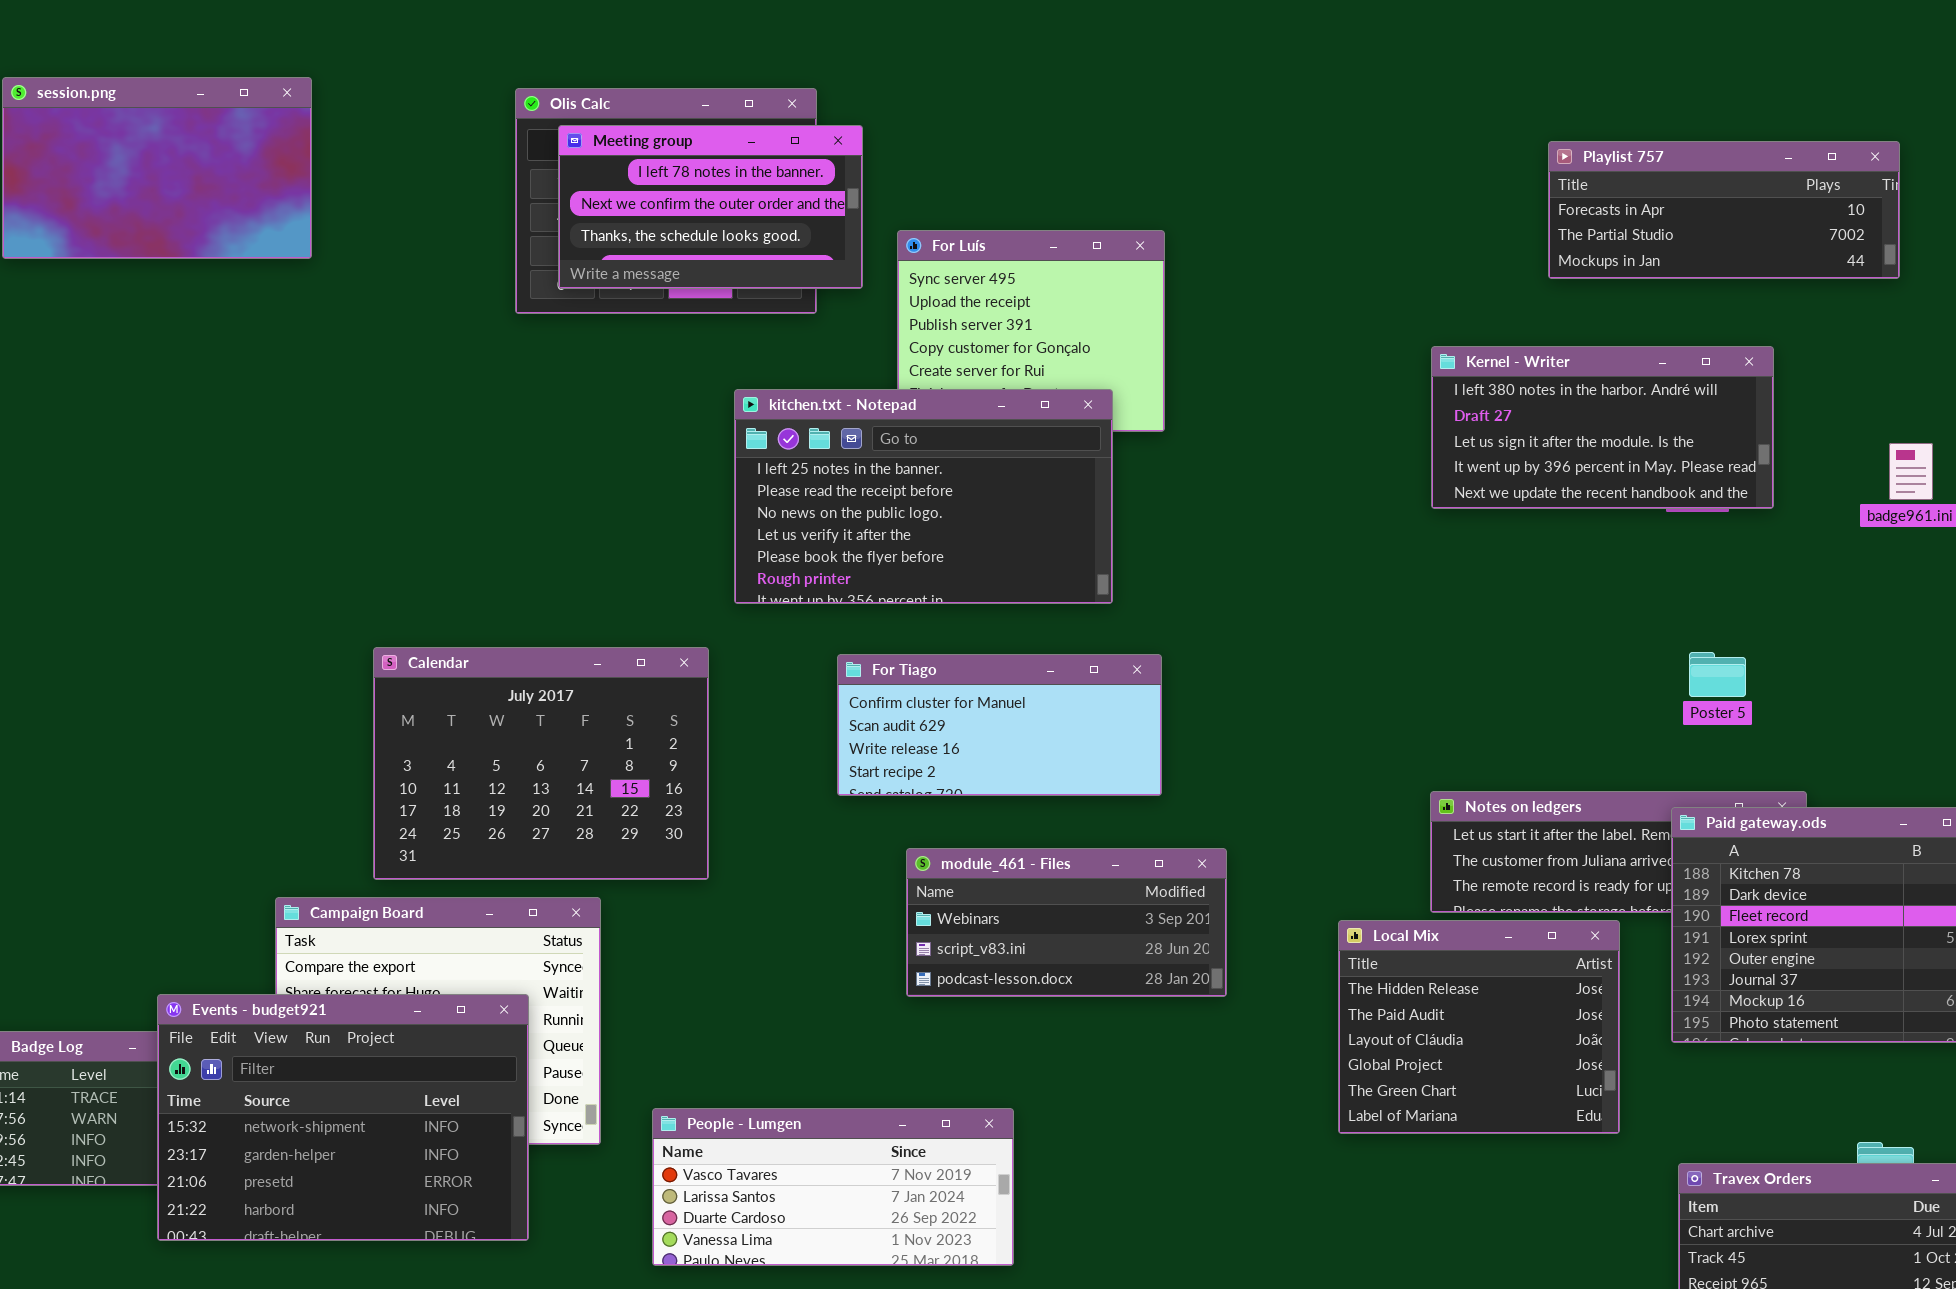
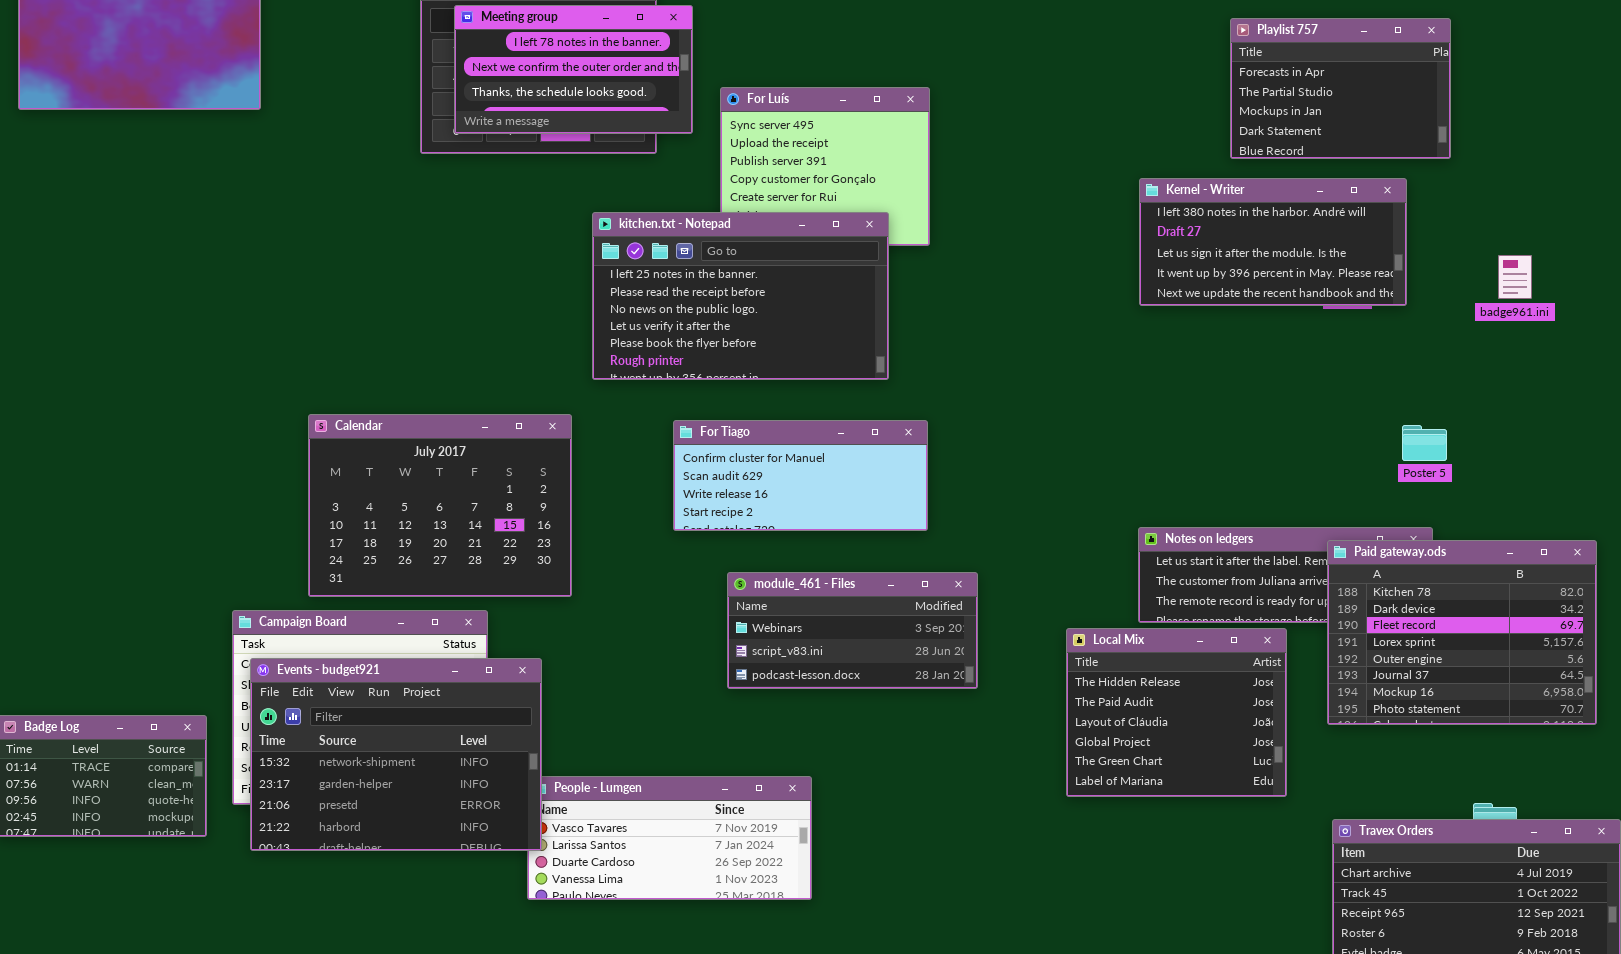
Playlist 757: [1548,141,1900,279] -> [1230,18,1451,159], resized
Poster 5: [1689,652,1746,697] -> [1402,425,1447,461], moved
Events - budget921: [157,994,529,1241] -> [250,658,542,851], moved

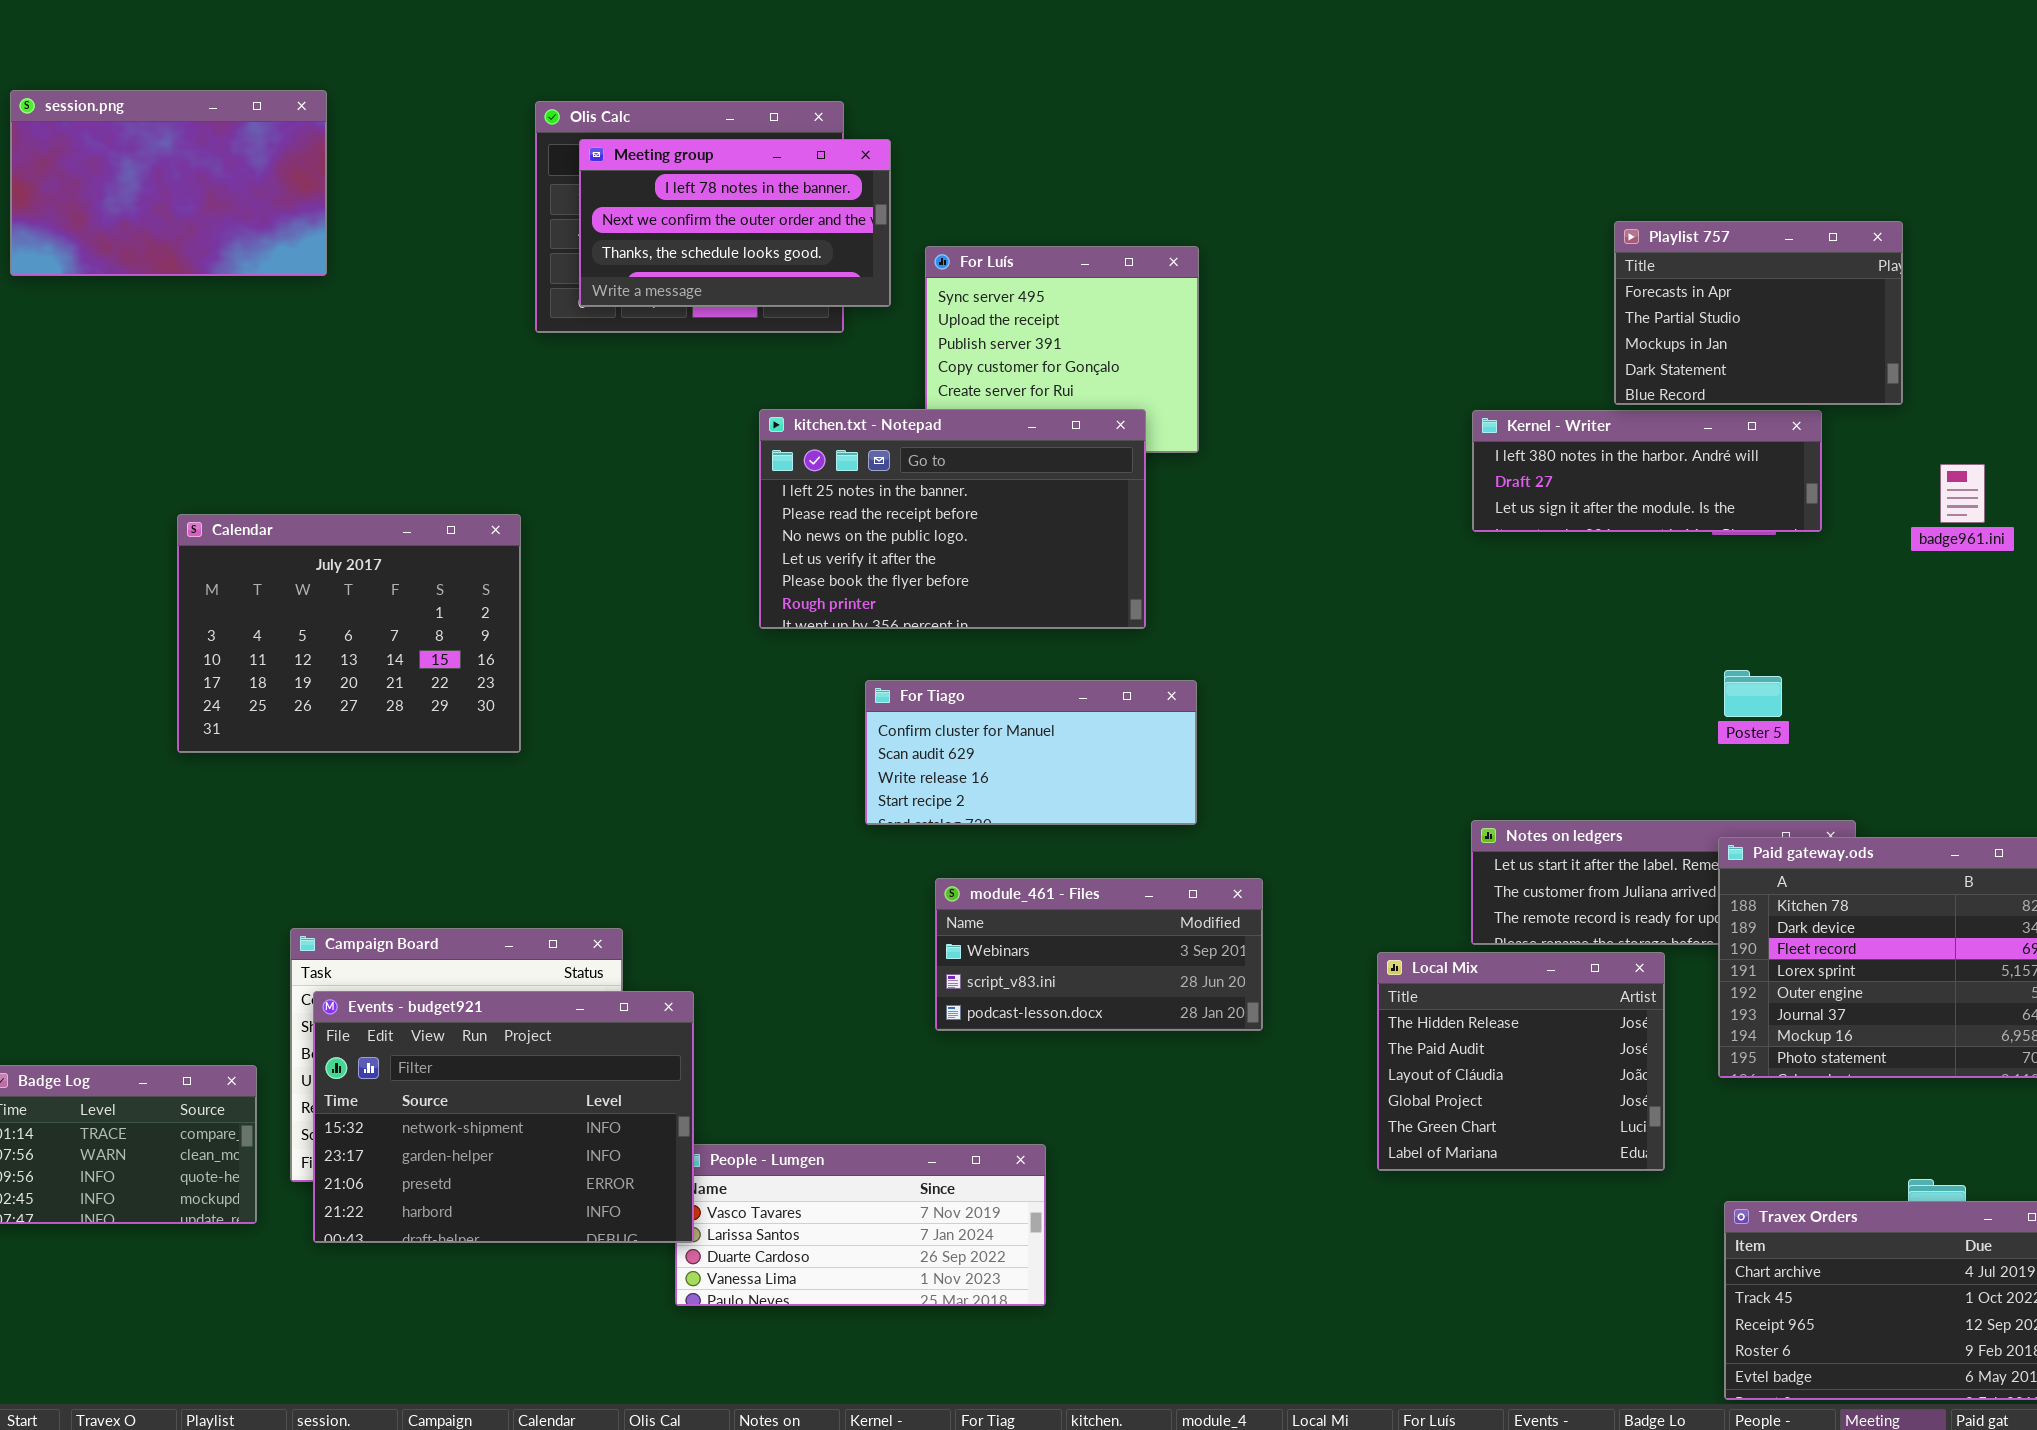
Playlist 757: [1230,18,1451,159] -> [1614,221,1903,405], moved
Kernel - Writer: [1139,178,1407,306] -> [1472,410,1822,532], resized
Calendar: [308,414,572,597] -> [177,514,521,753], moved
Poster 5: [1402,425,1447,461] -> [1724,670,1782,717], moved

